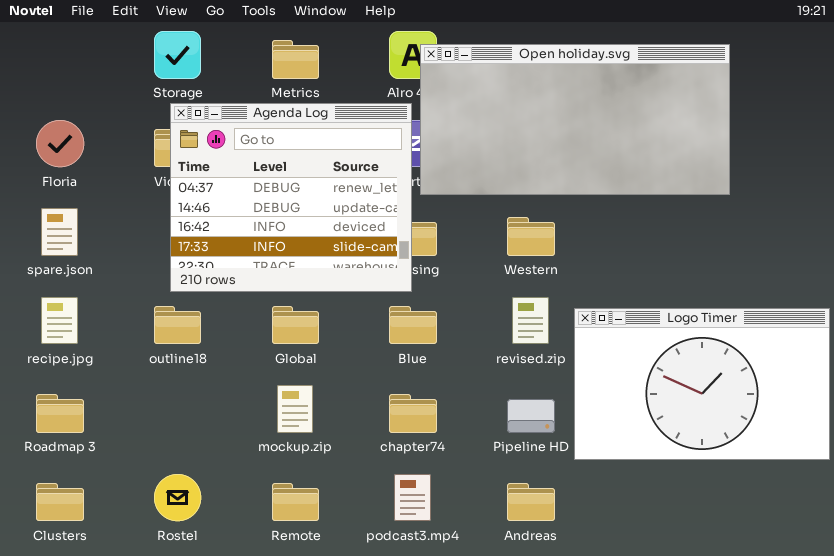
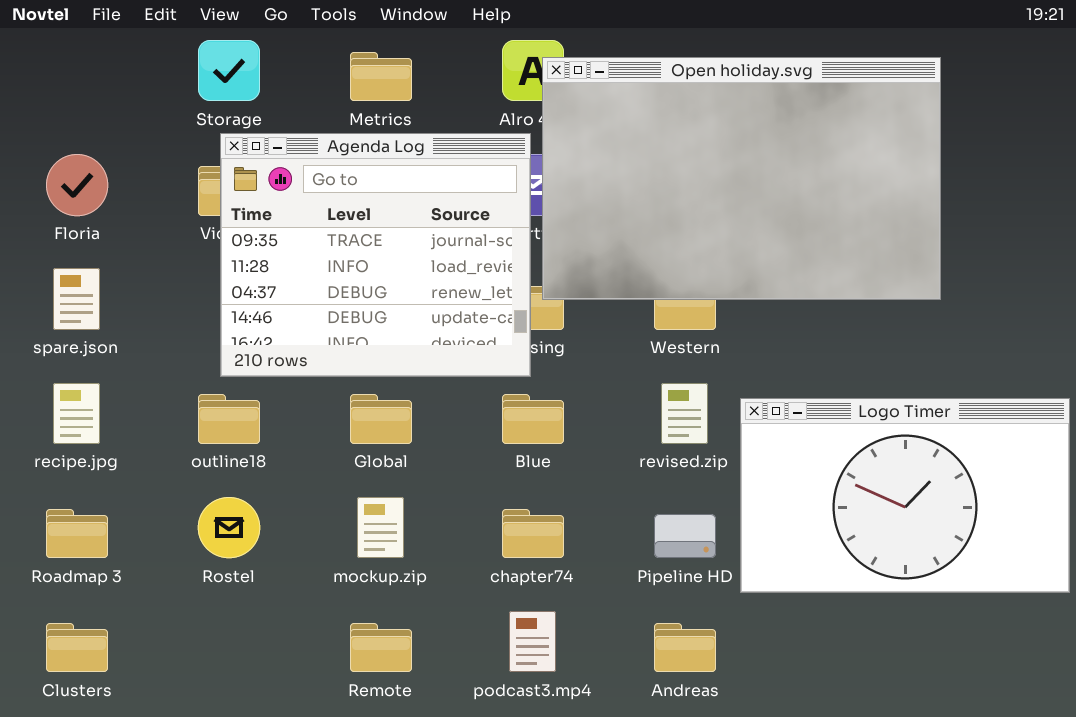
Open holiday.svg: [420,44,730,195] -> [542,57,941,300], resized
Agenda Log: [170,103,412,292] -> [220,133,531,377], scrolled up 2 rows
Rostel: [154,474,201,521] -> [198,497,260,558], moved

